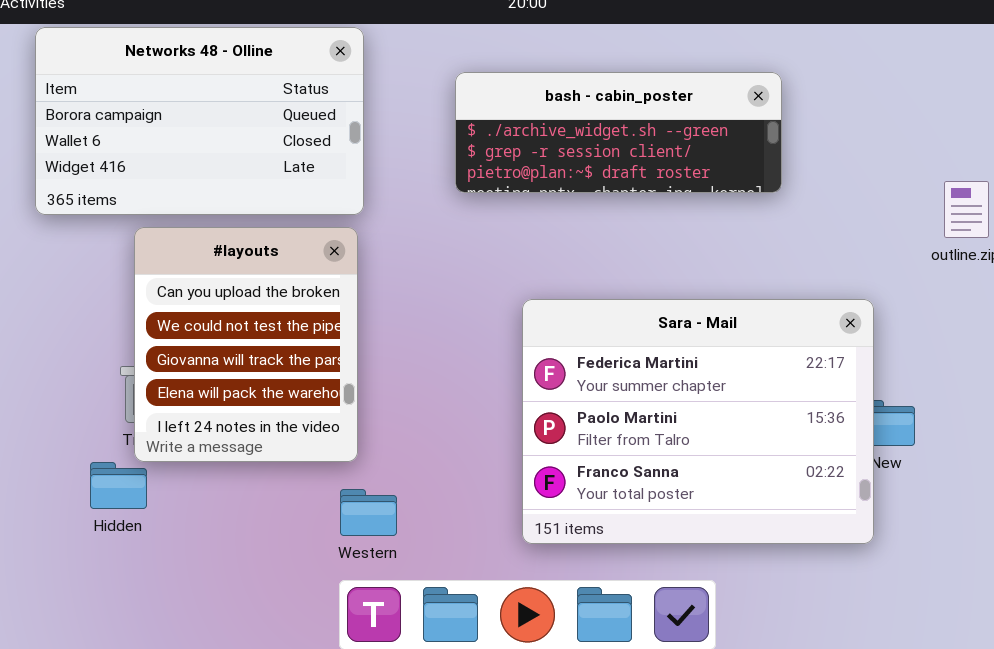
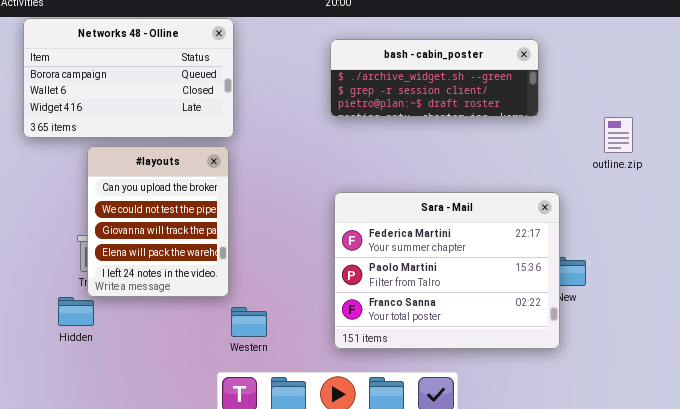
bash - cabin_poster: [455,72,782,193] -> [330,39,539,117], moved
Western: [340,489,397,536] -> [231,307,267,337], moved

